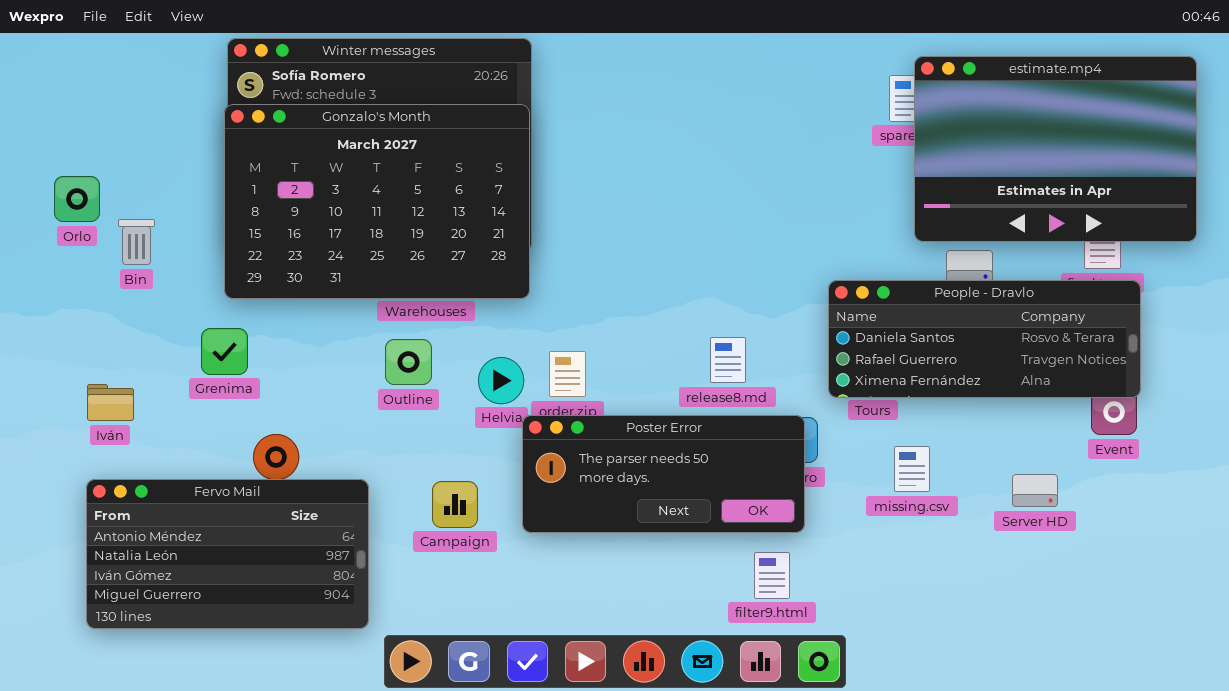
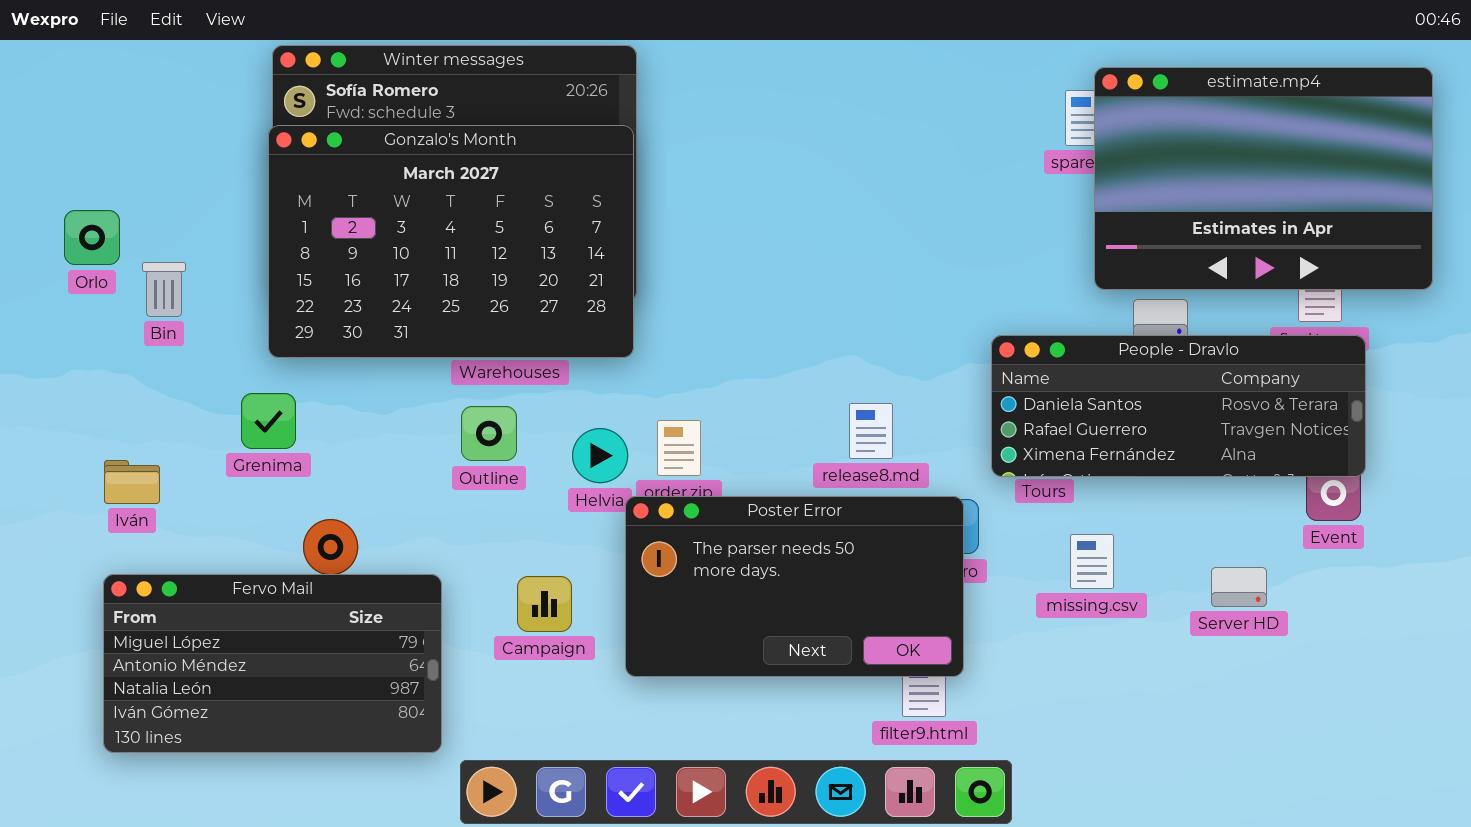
Poster Error: [522,415,805,533] -> [625,496,964,677], resized
Fervo Mail: [86,479,369,629] -> [103,574,442,753], scrolled up 1 row

